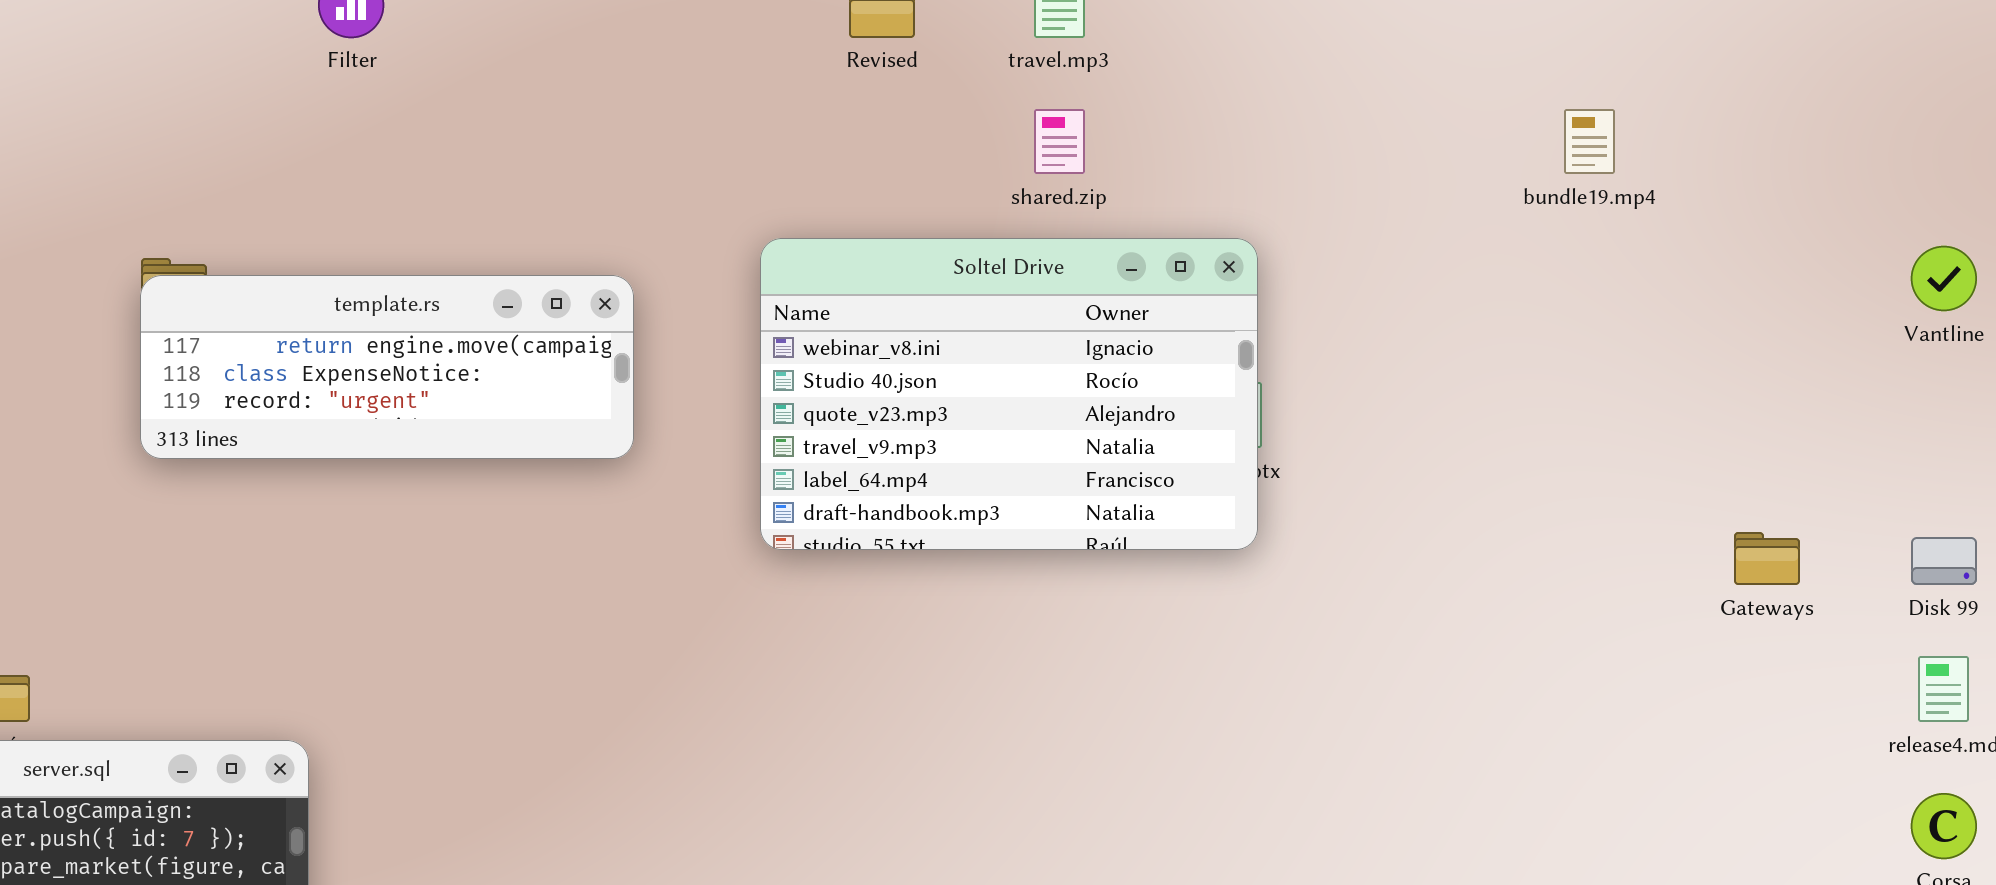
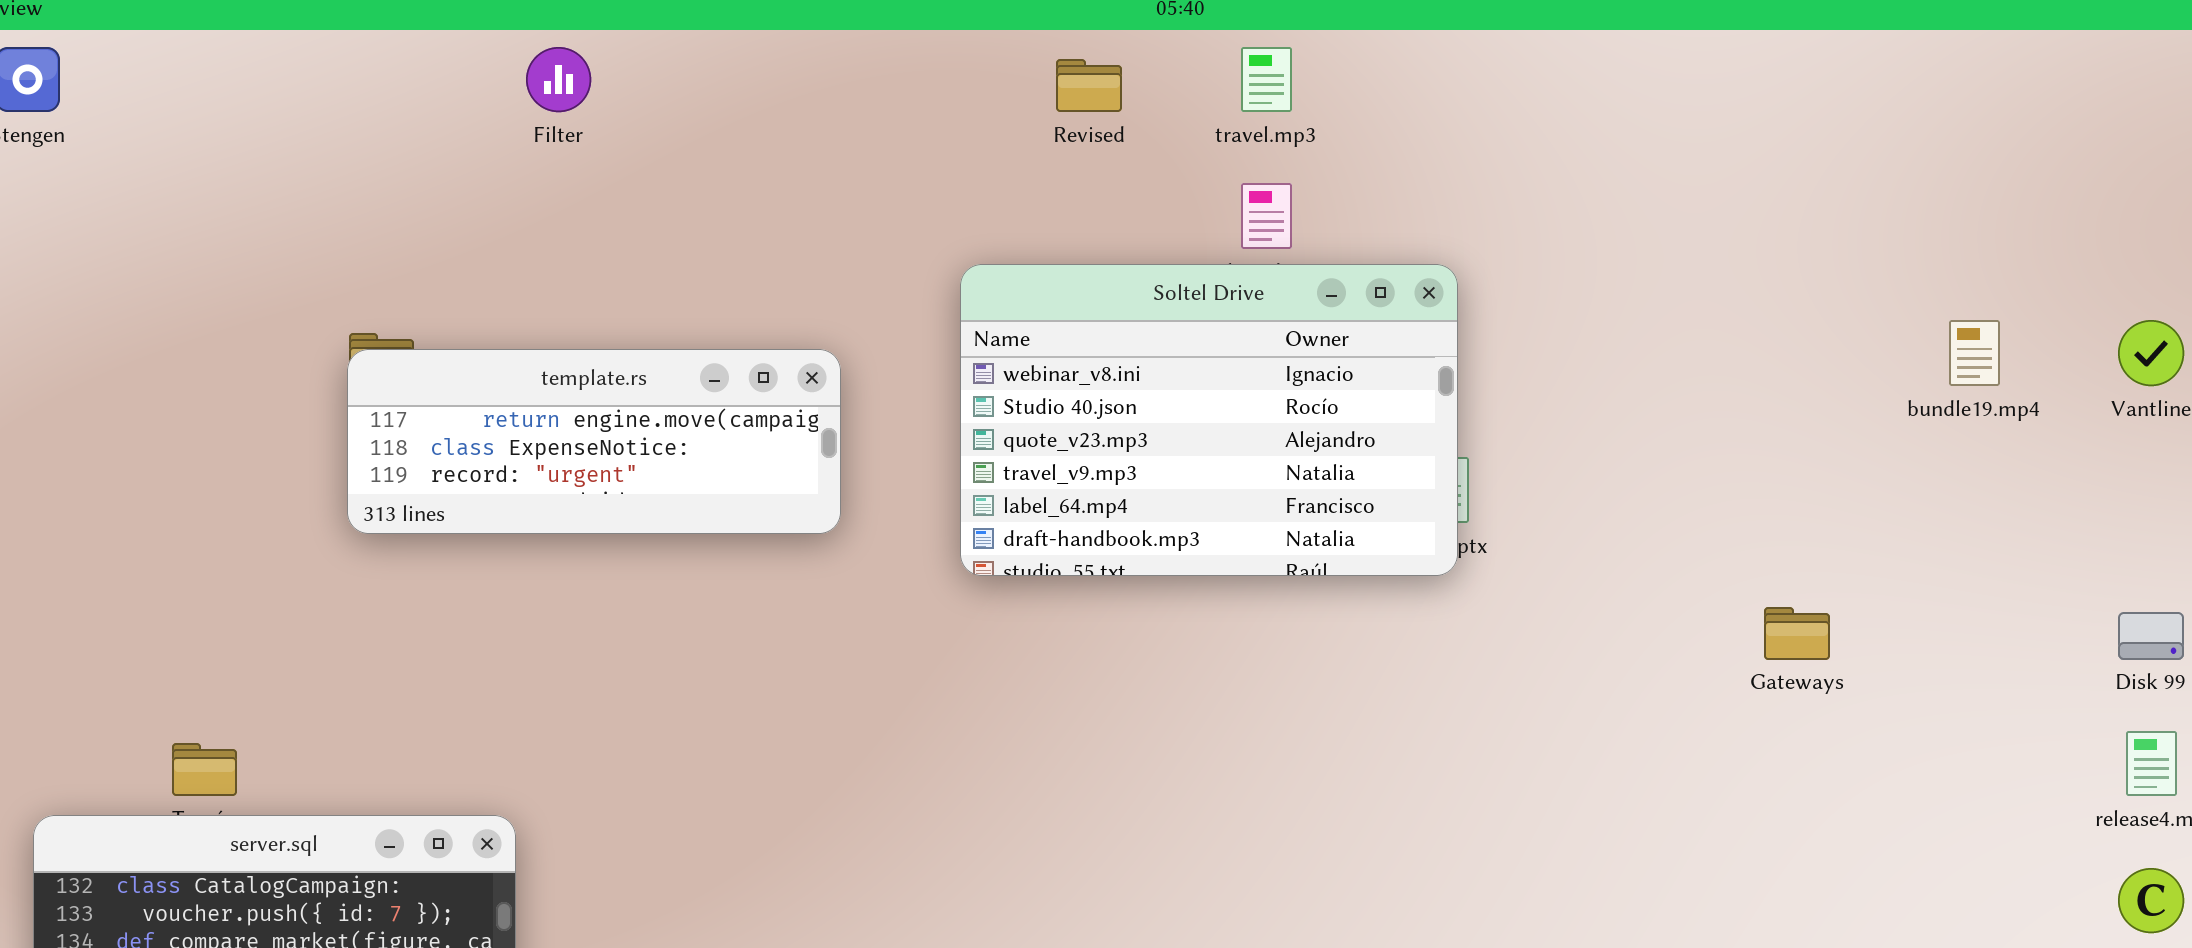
bundle19.mp4: [1564,109,1615,174] -> [1949,320,2000,386], moved
Soltel Drive: [760,238,1258,550] -> [960,264,1458,576], moved
Gateways: [1734,532,1800,585] -> [1764,607,1830,660], moved

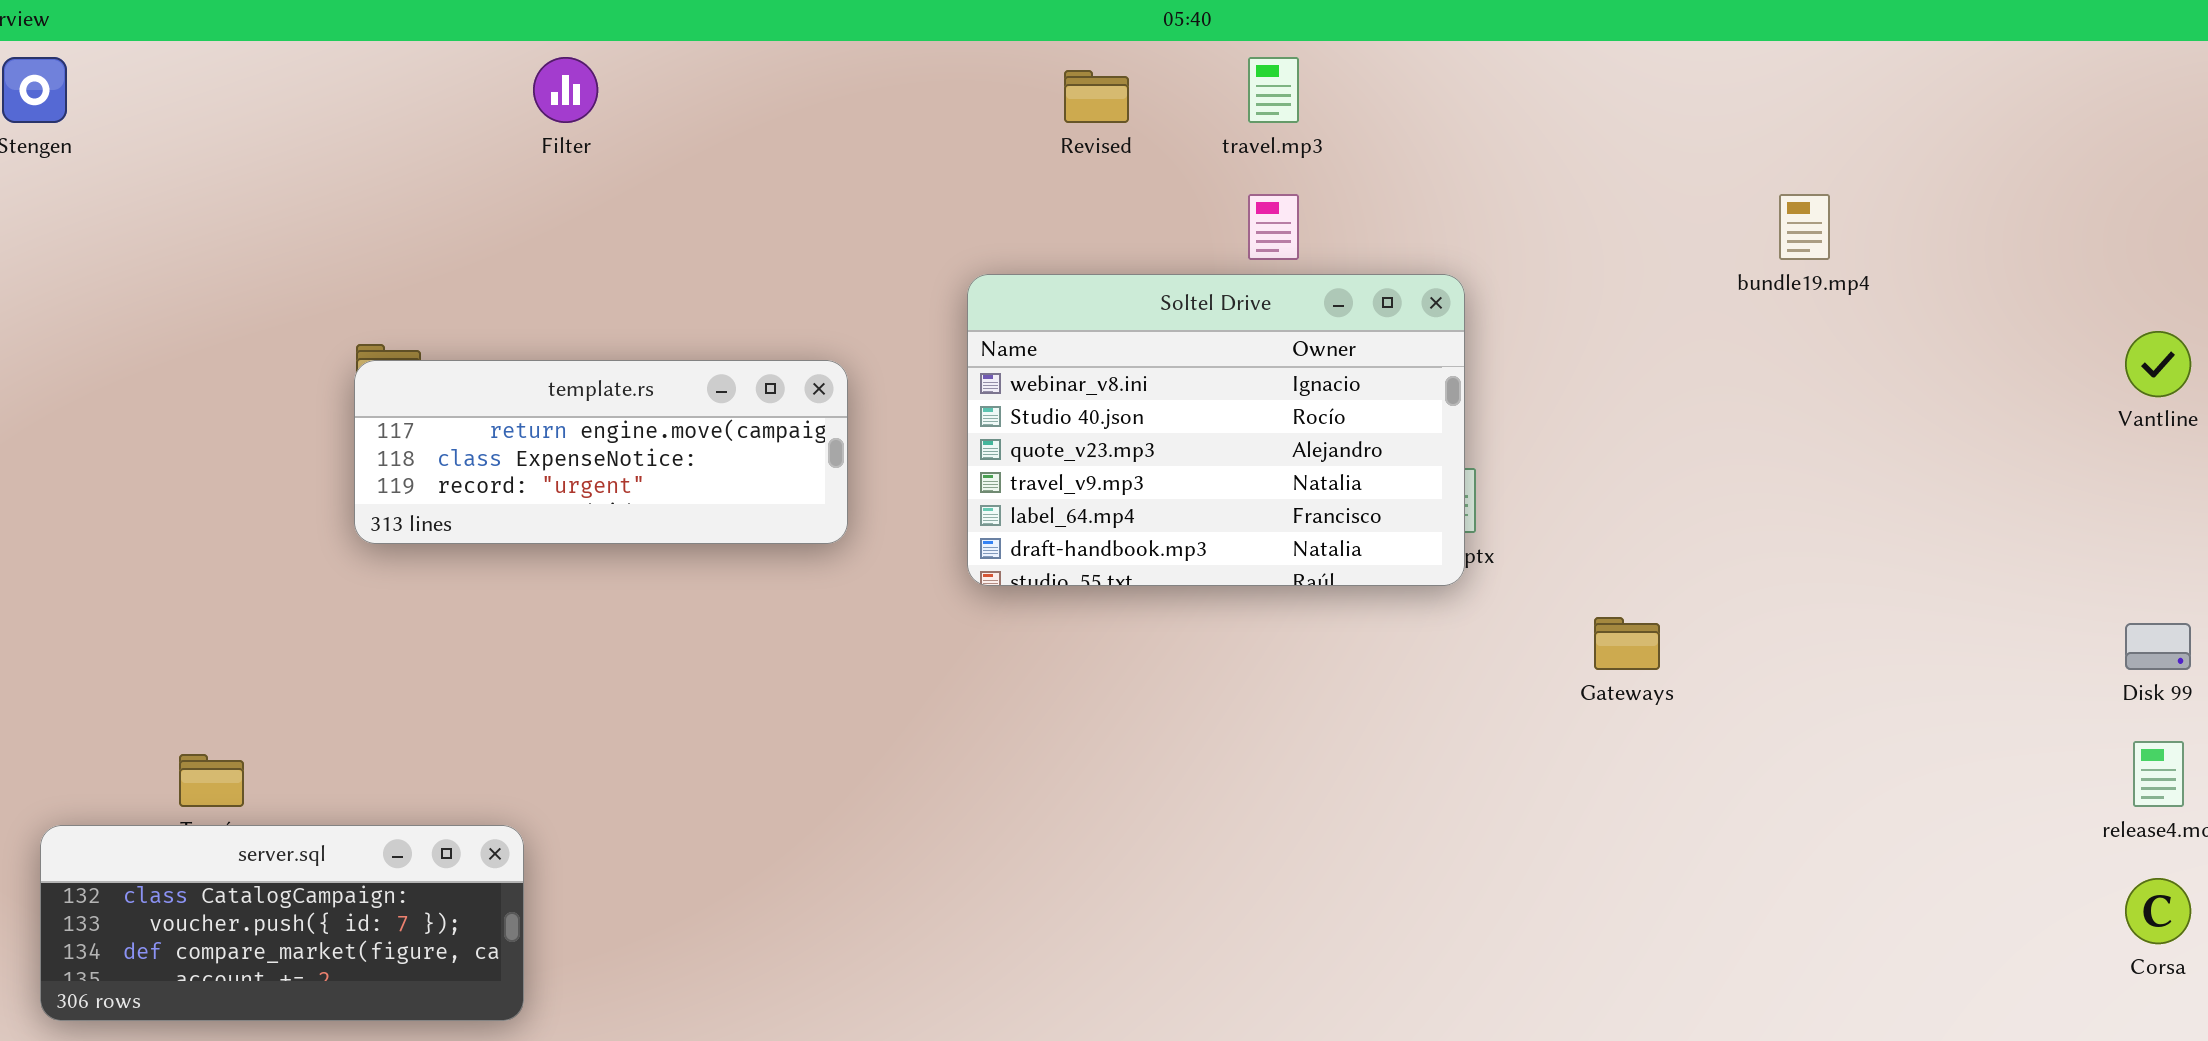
bundle19.mp4: [1949,320,2000,386] -> [1779,194,1830,260], moved
Gateways: [1764,607,1830,660] -> [1594,617,1660,670], moved

